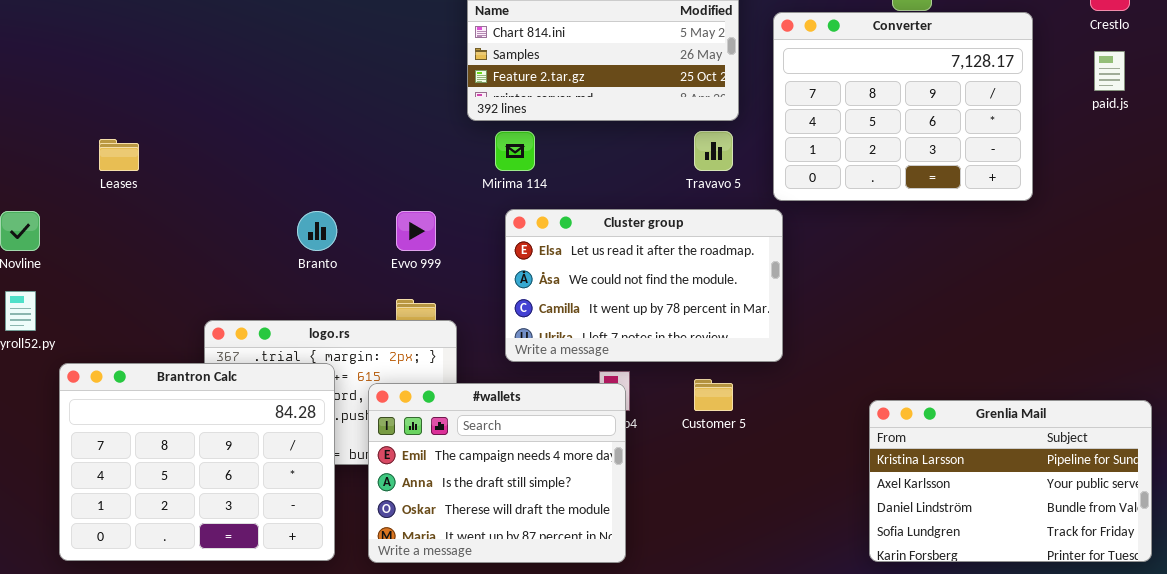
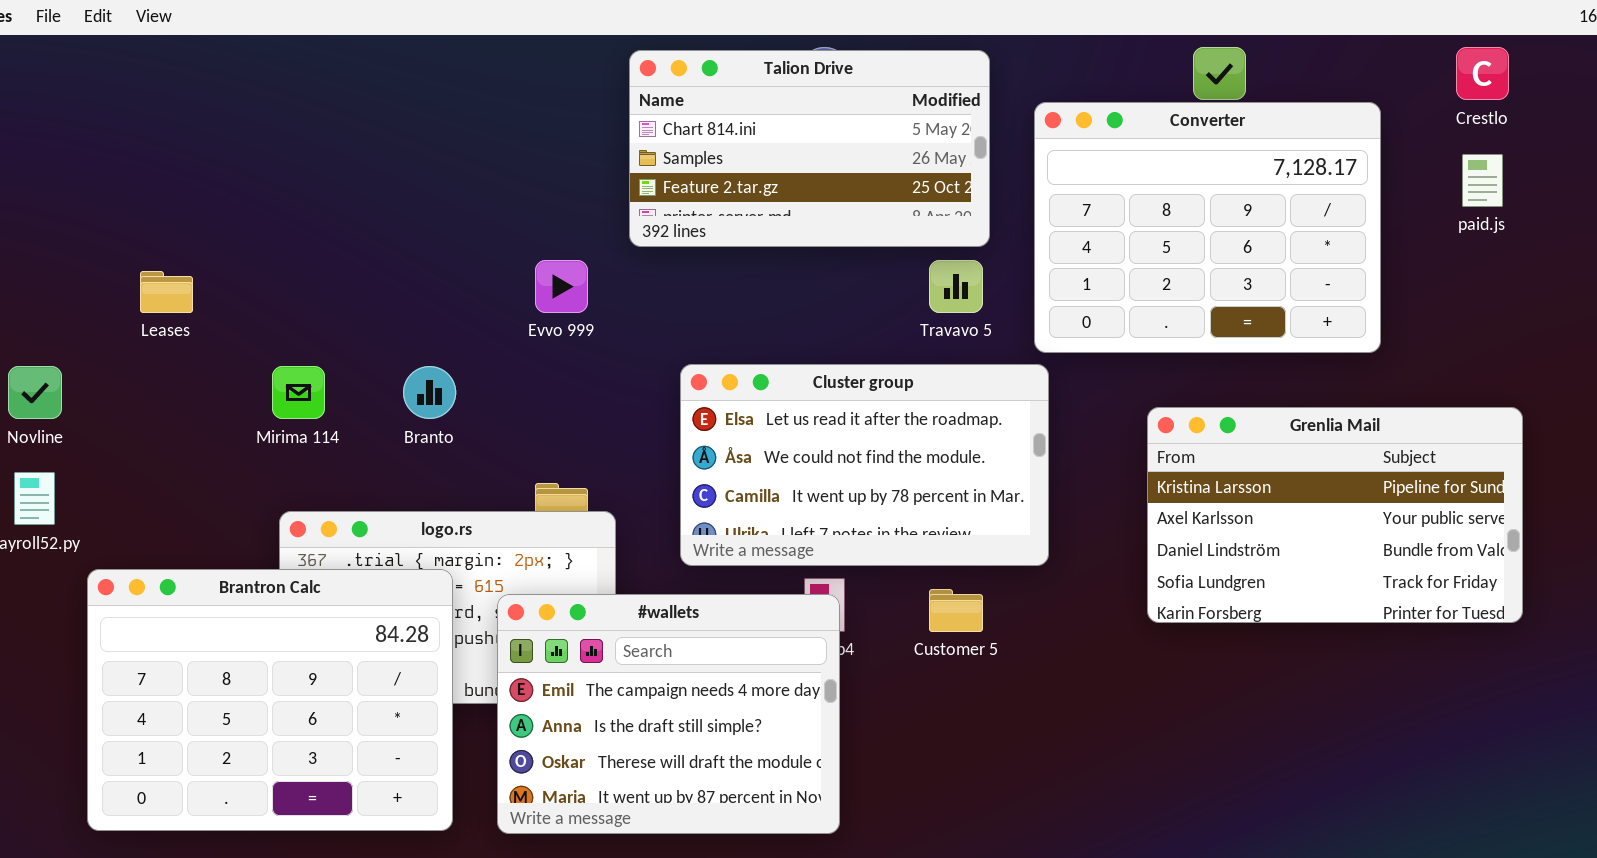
Mirima 114: [495,131,535,171] -> [272,366,325,419], moved
Evvo 999: [396,211,436,251] -> [535,260,588,313], moved
Grenlia Mail: [869,400,1152,562] -> [1147,407,1523,623], moved

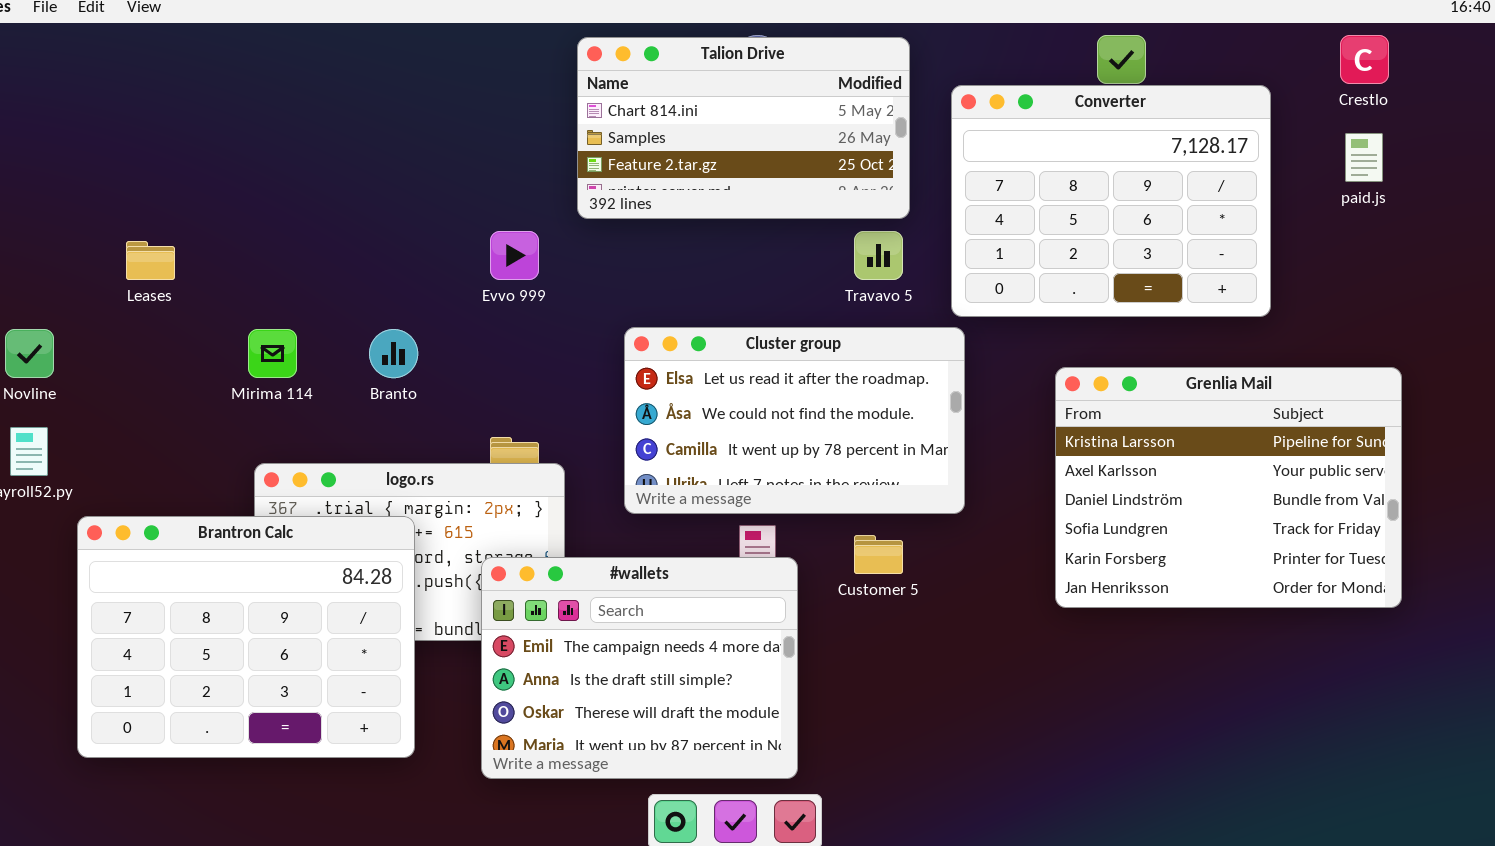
Grenlia Mail: [1147,407,1523,623] -> [1055,367,1402,608], resized
#wallets: [497,594,840,834] -> [481,557,798,779], moved

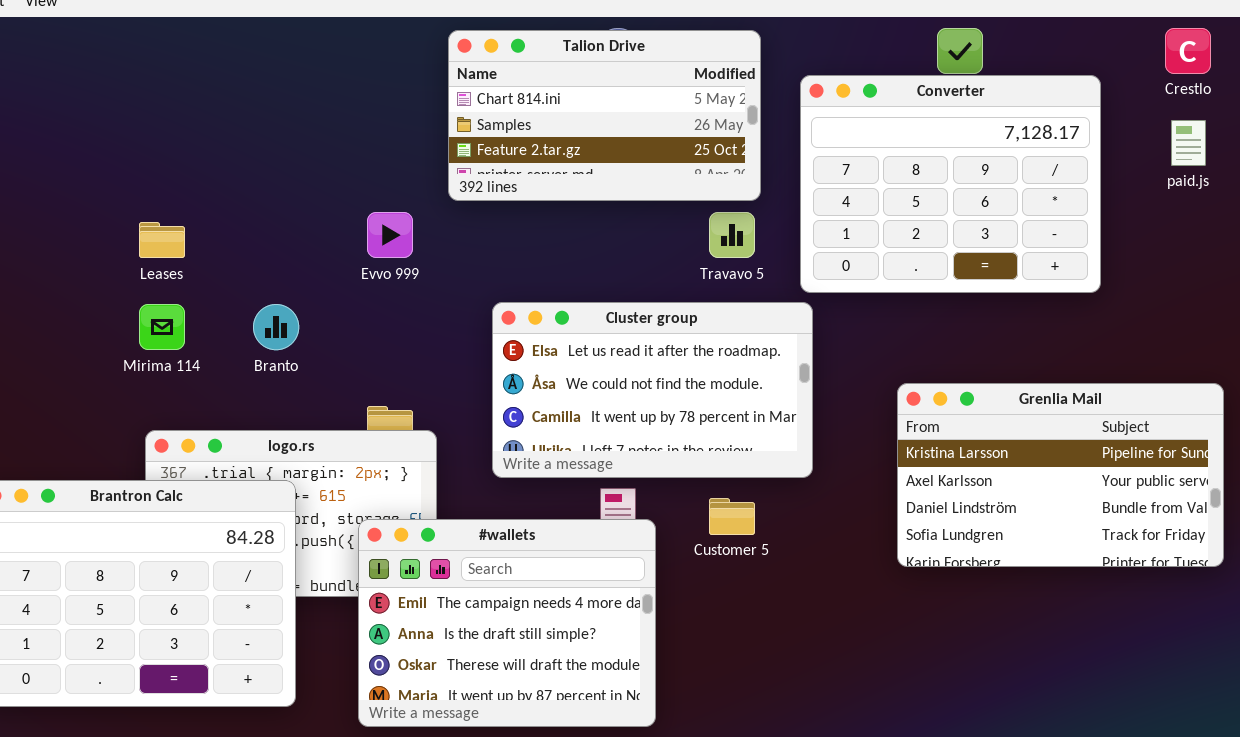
Leases: [126,241,175,280] -> [139,222,185,258], moved
Grenlia Mail: [1055,367,1402,608] -> [897,383,1224,567], resized

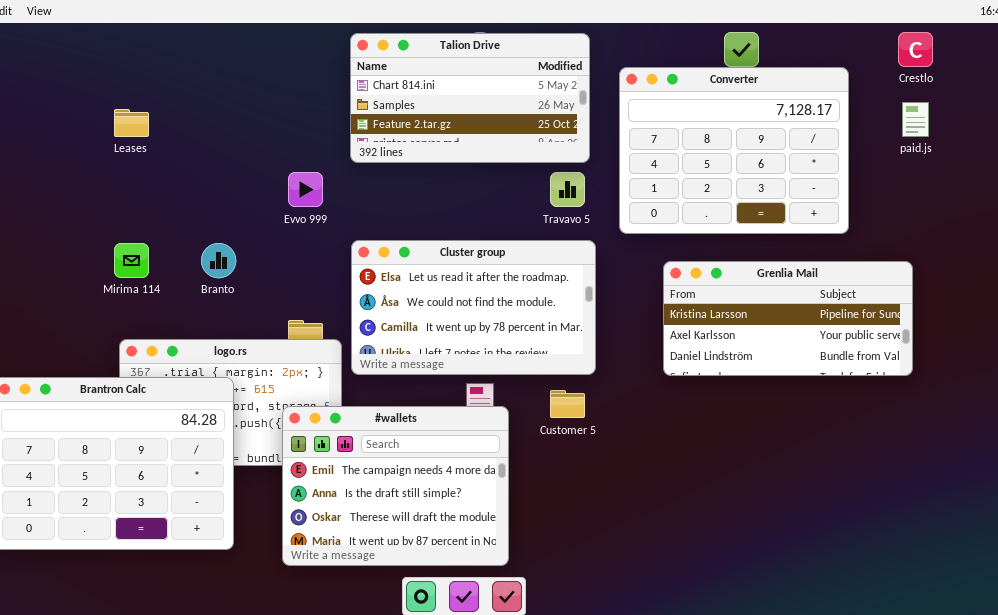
Leases: [139,222,185,258] -> [114,109,149,137], moved
Cluster group: [492,302,813,478] -> [351,240,596,375], moved
Grenlia Mail: [897,383,1224,567] -> [663,261,913,376], moved, resized

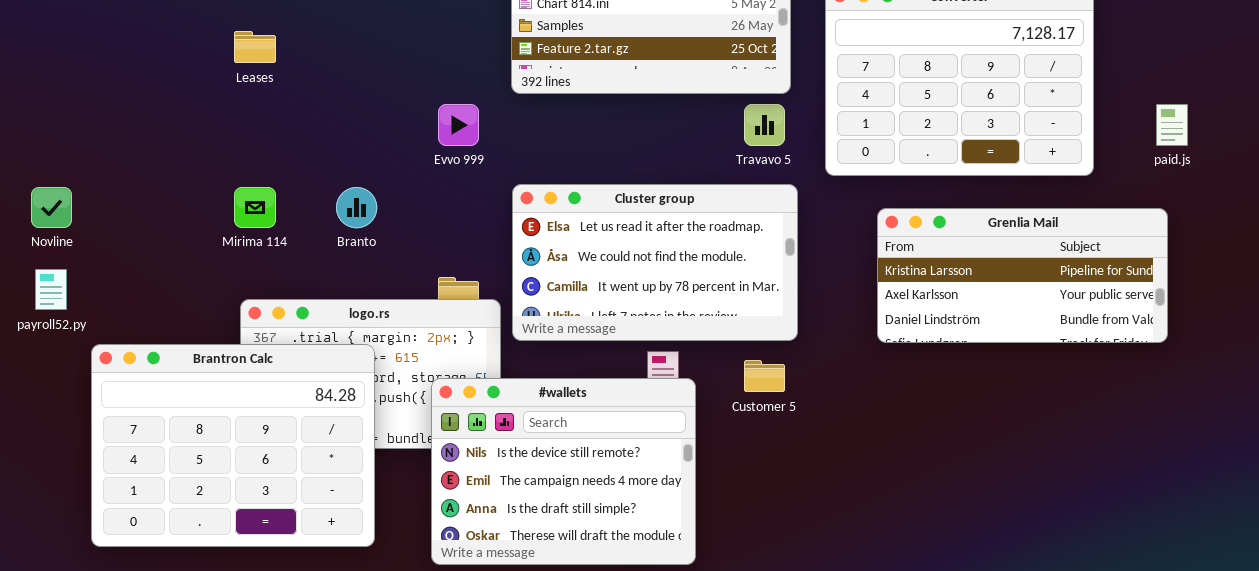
paid.js: [902,102,929,137] -> [1156,104,1188,146], moved
#wallets: [282,406,509,566] -> [431,378,696,565], scrolled up 1 row

